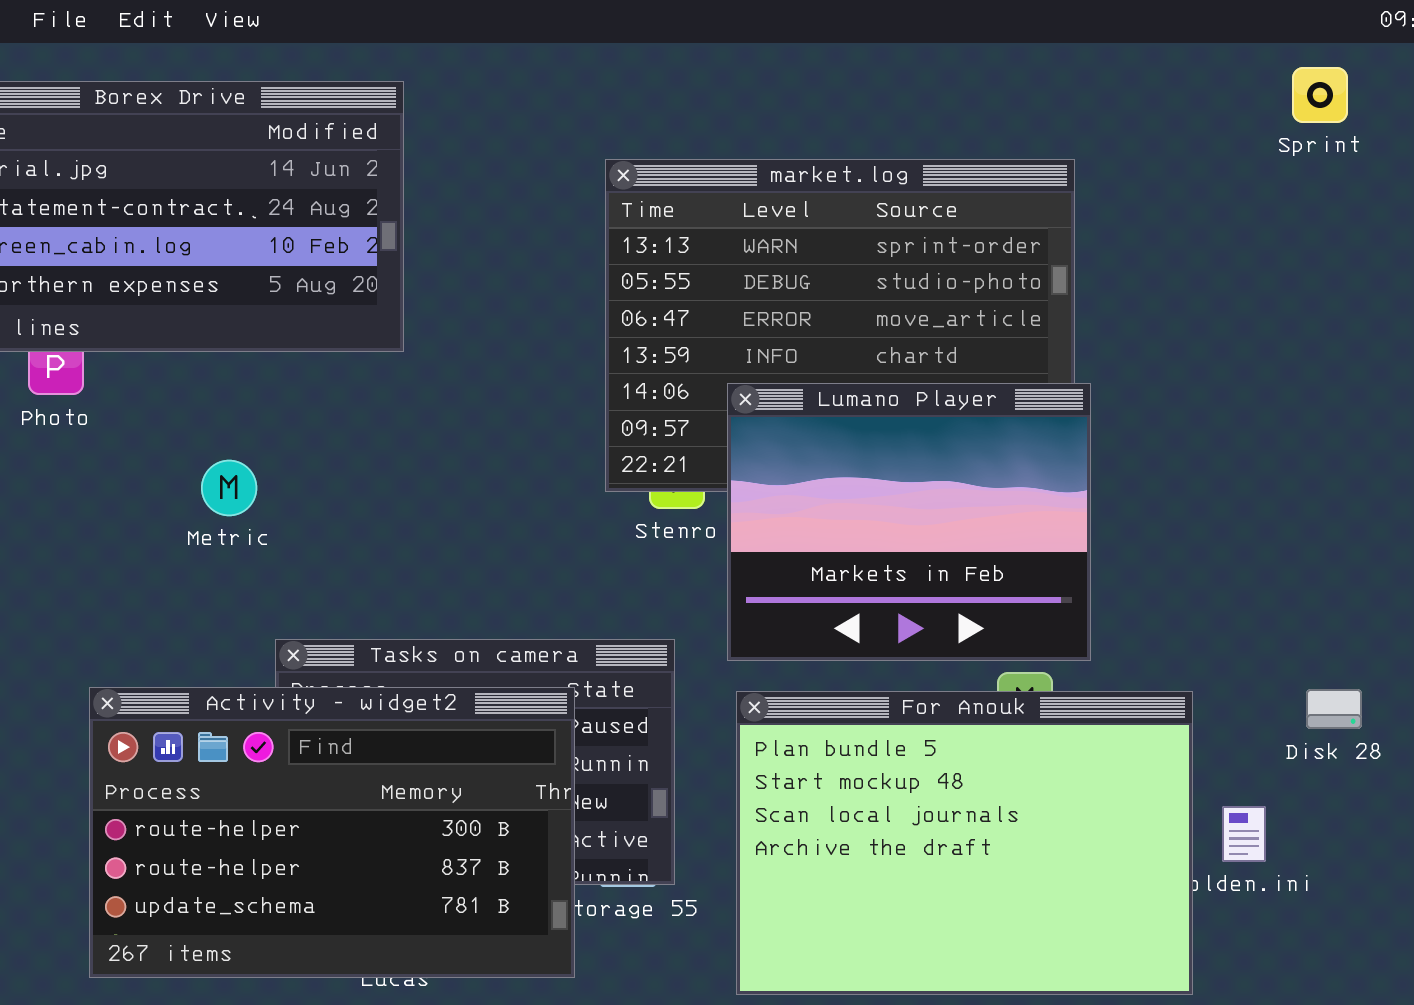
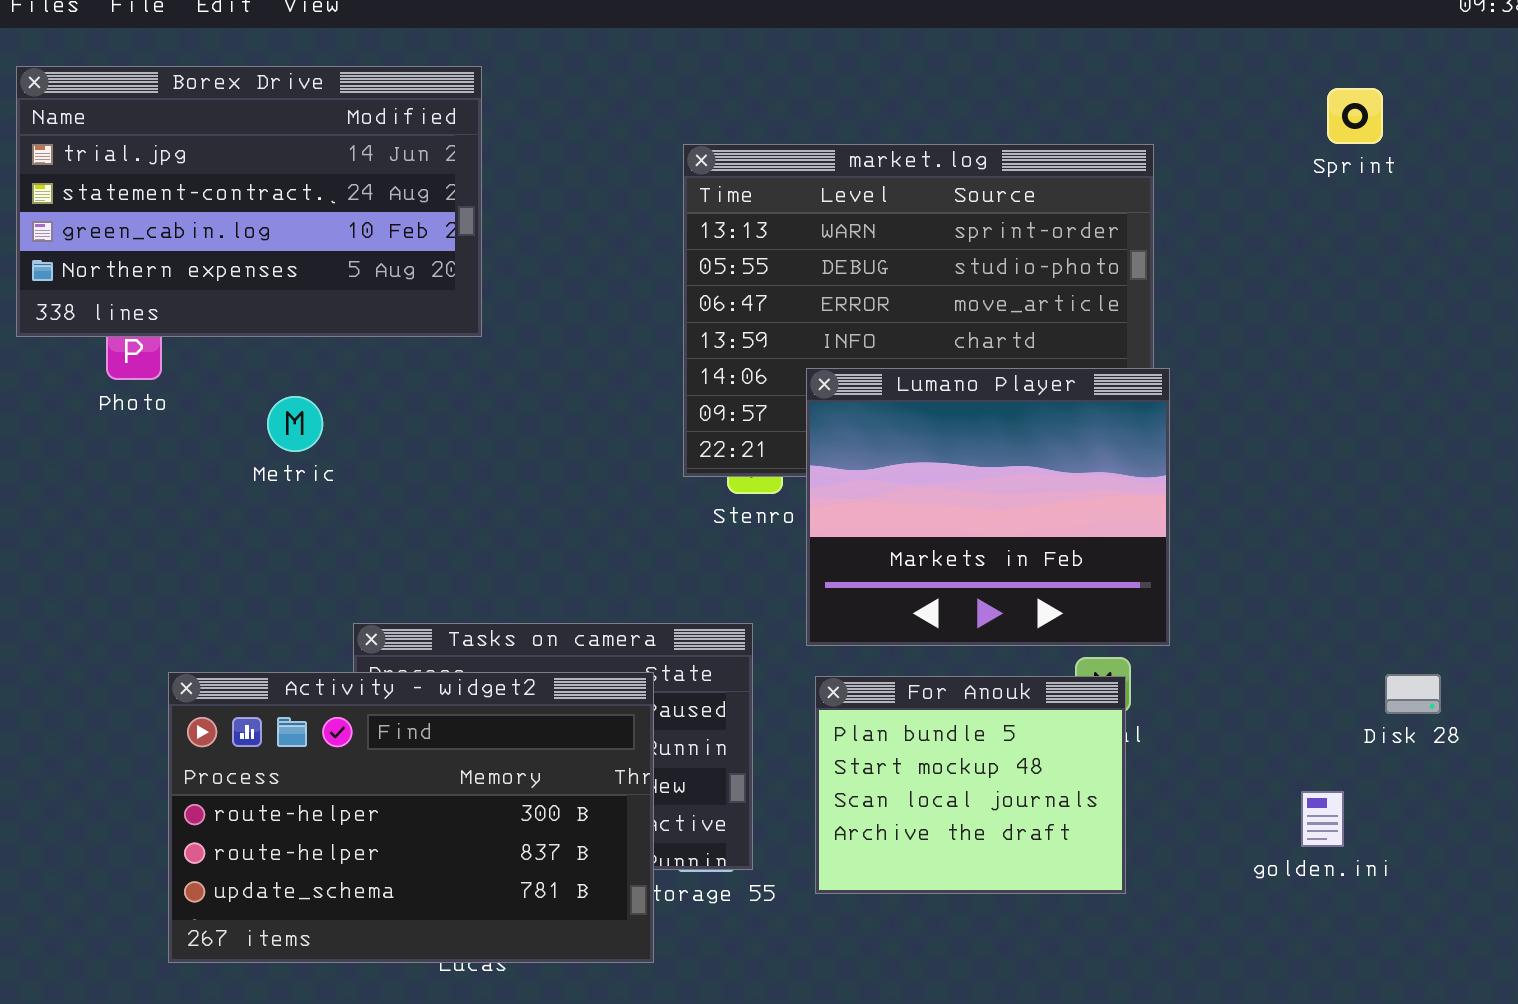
Sprint: [1292,67,1348,123] -> [1327,88,1383,144], moved
Metric: [201,460,257,516] -> [267,396,323,452], moved
For Anouk: [736,691,1193,995] -> [815,676,1126,894], resized

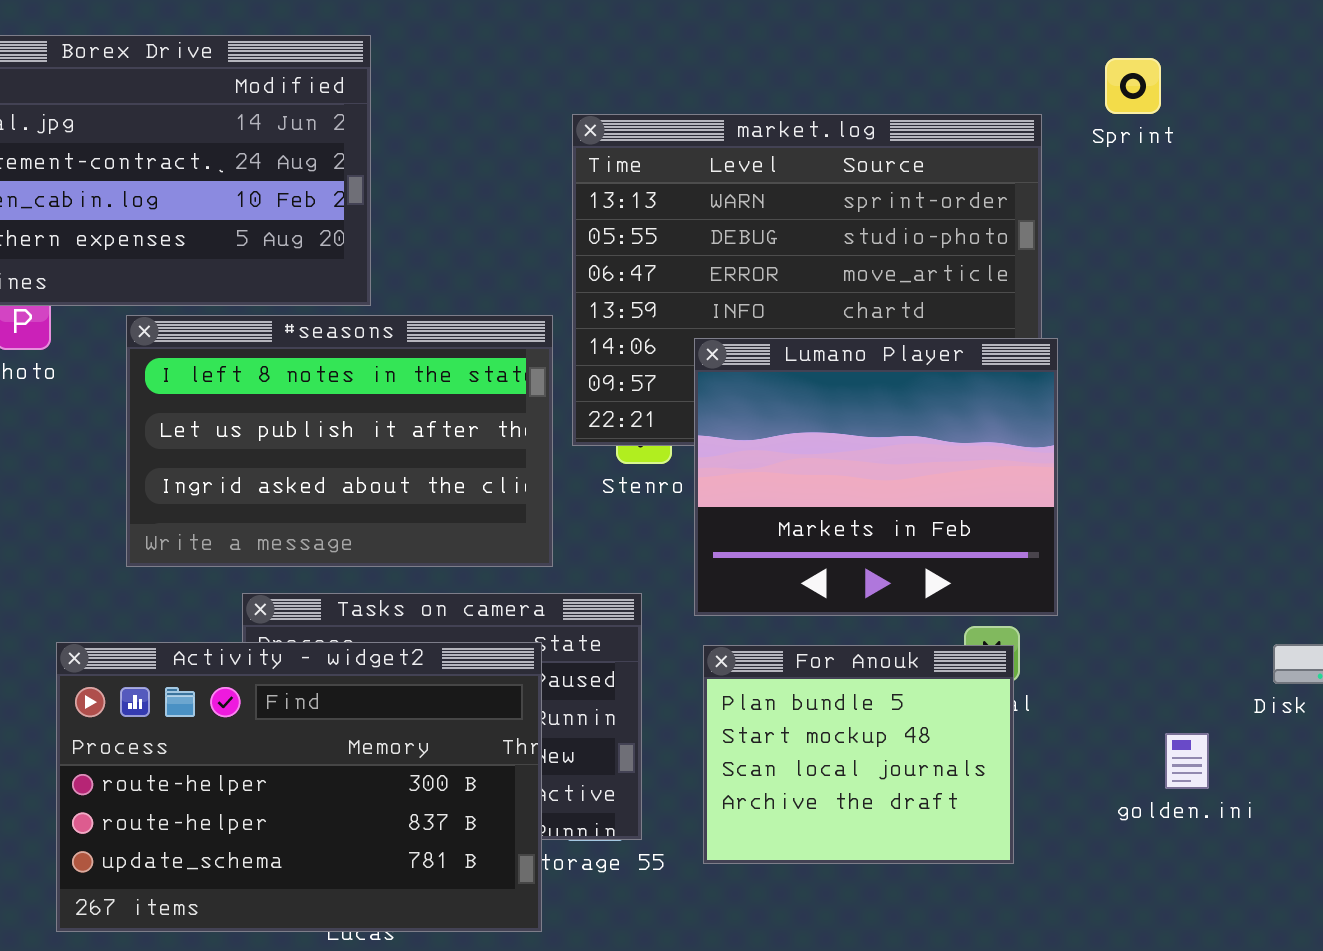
Sprint: [1327,88,1383,144] -> [1105,58,1161,114], moved
#seasons: none -> [126,315,553,567], opened
golden.ini: [1301,791,1344,847] -> [1165,733,1209,789], moved

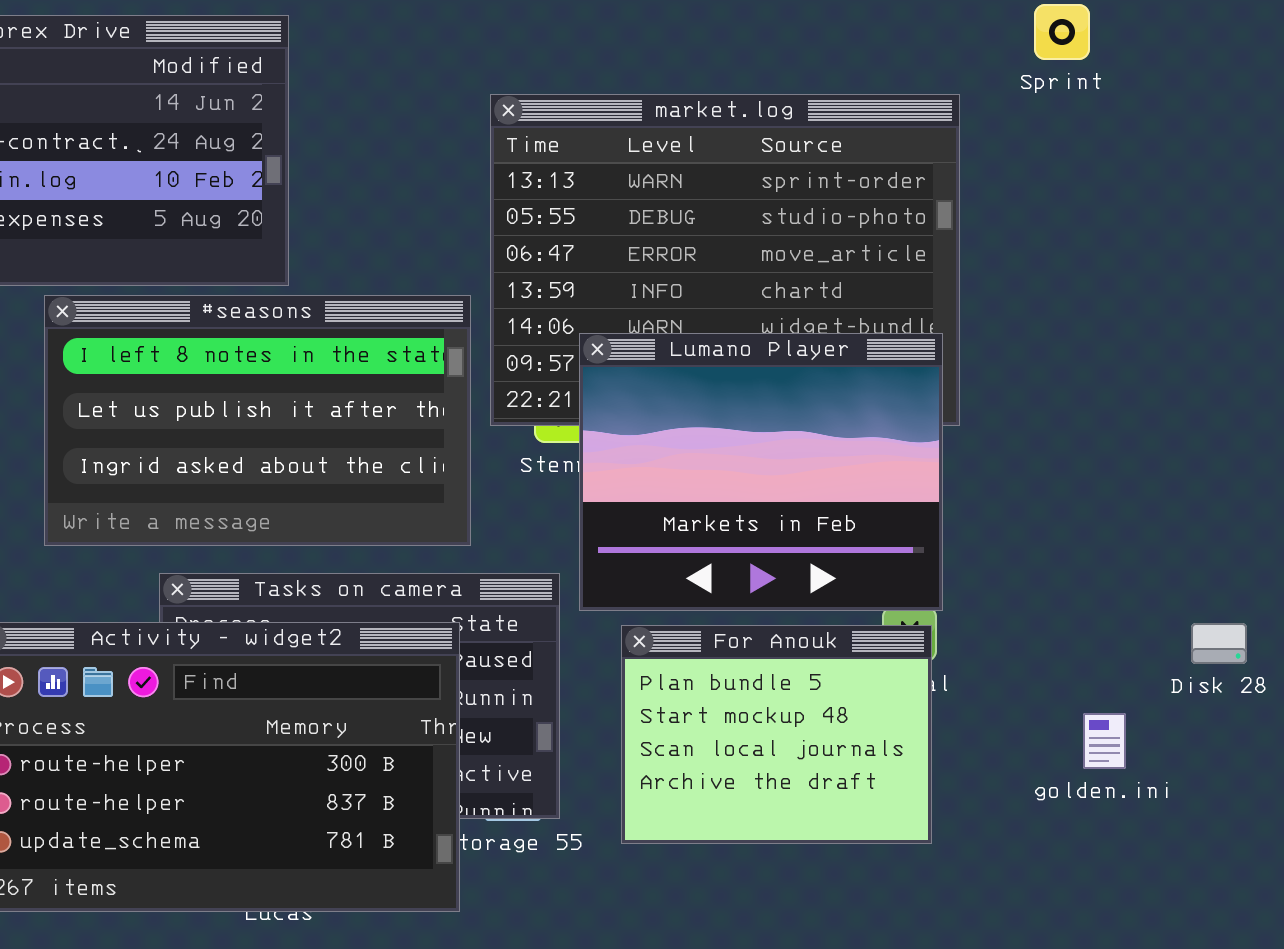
Sprint: [1105,58,1161,114] -> [1034,4,1090,60], moved
Lumano Player: [694,338,1058,616] -> [579,333,943,611], moved

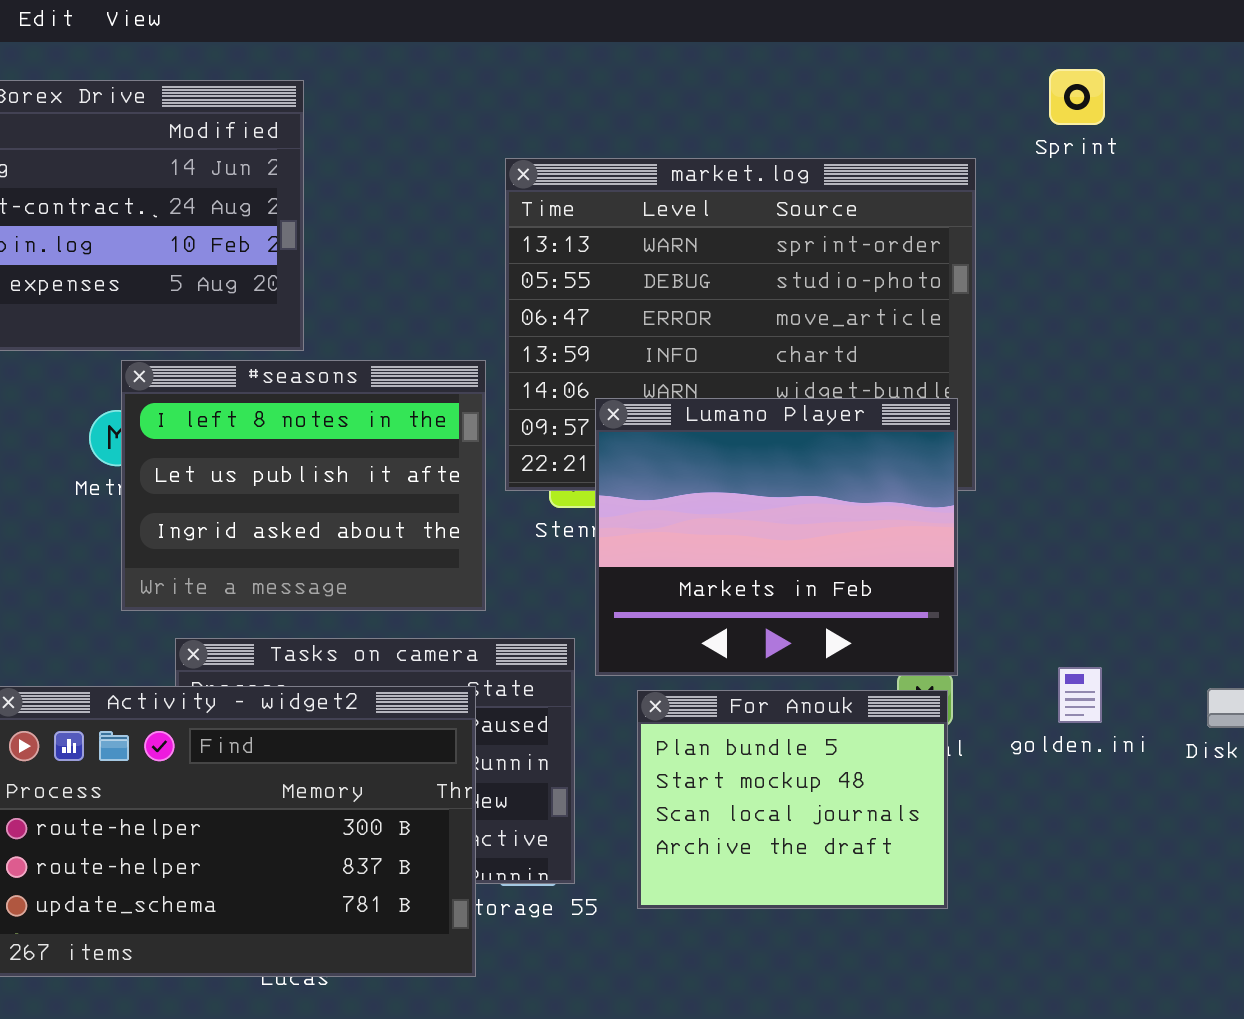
#seasons: [44,295,471,546] -> [121,360,486,611], resized
golden.ini: [1083,713,1126,769] -> [1058,667,1102,723], moved

